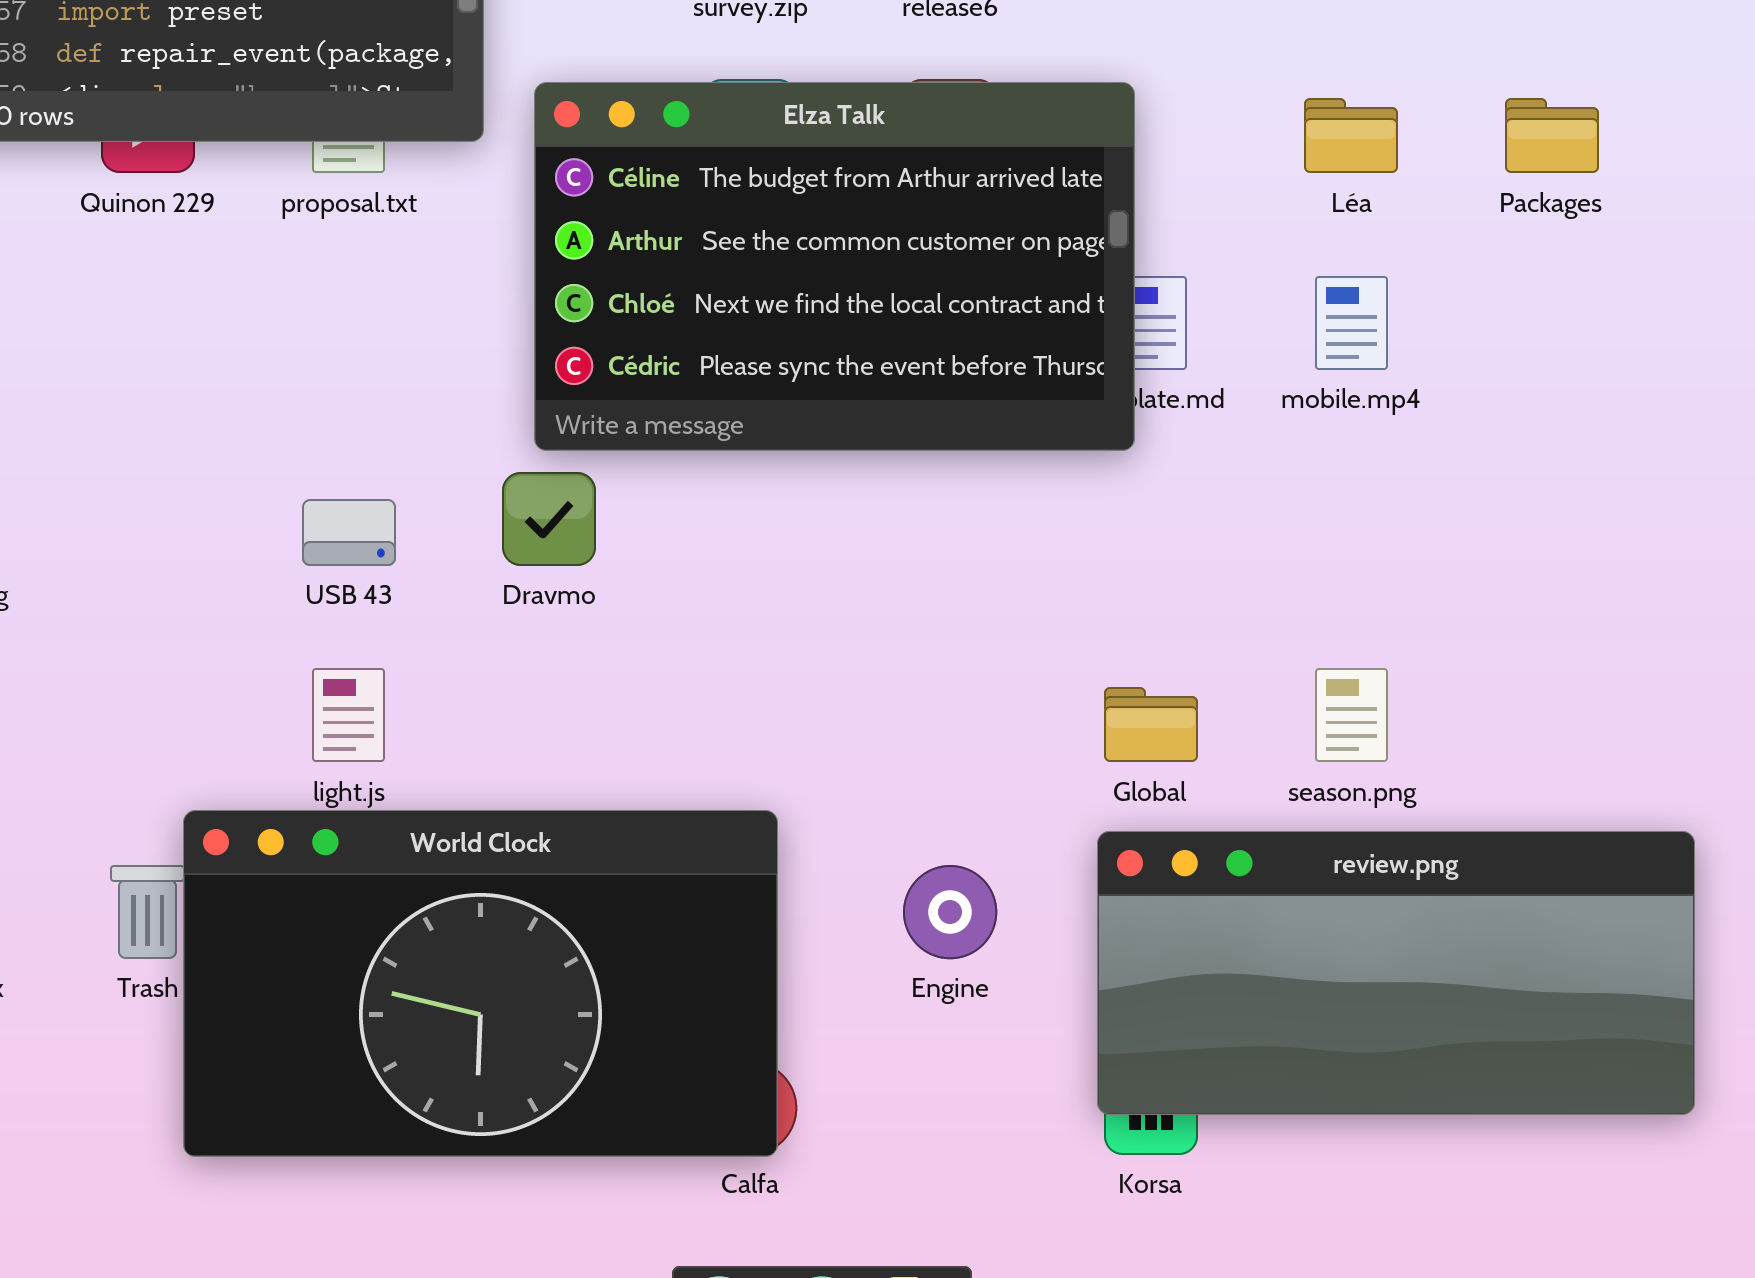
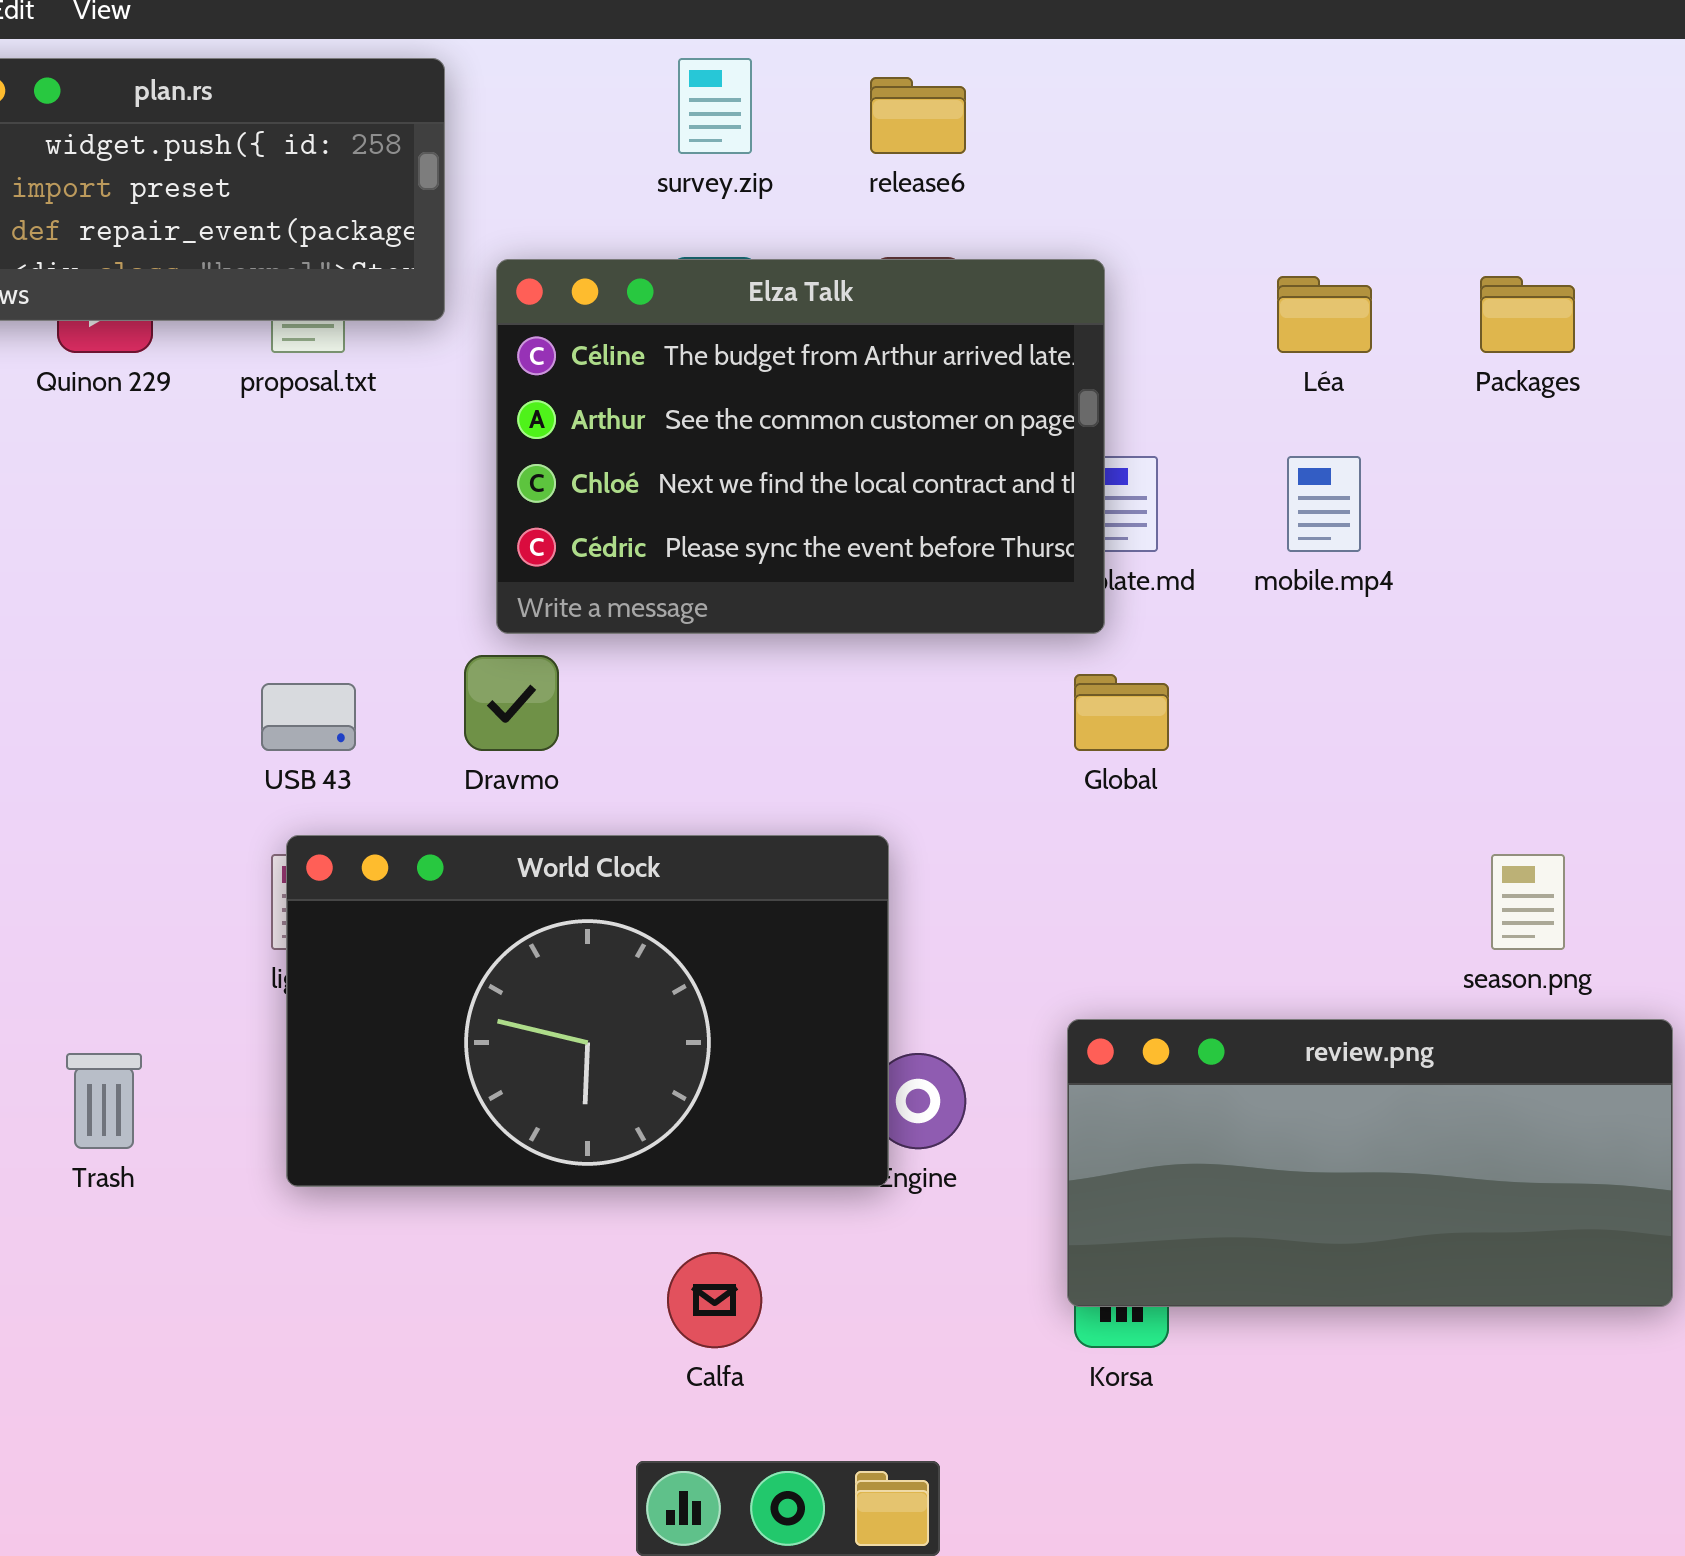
season.png: [1315,668,1388,762] -> [1491,854,1565,950], moved
Global: [1104,687,1198,762] -> [1074,674,1169,751], moved
World Clock: [183,810,778,1157] -> [286,835,889,1187], moved

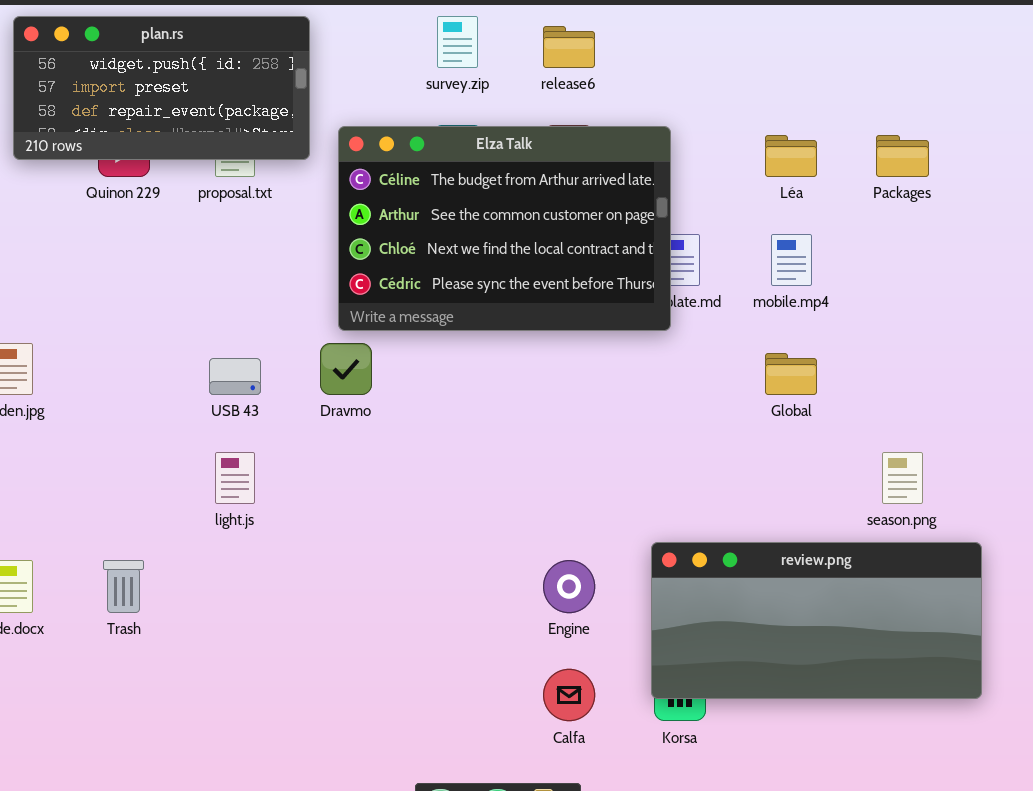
Global: [1074,674,1169,751] -> [765,353,817,395], moved
World Clock: [286,835,889,1187] -> none, closed
Calfa: [667,1252,762,1348] -> [543,669,595,721], moved

